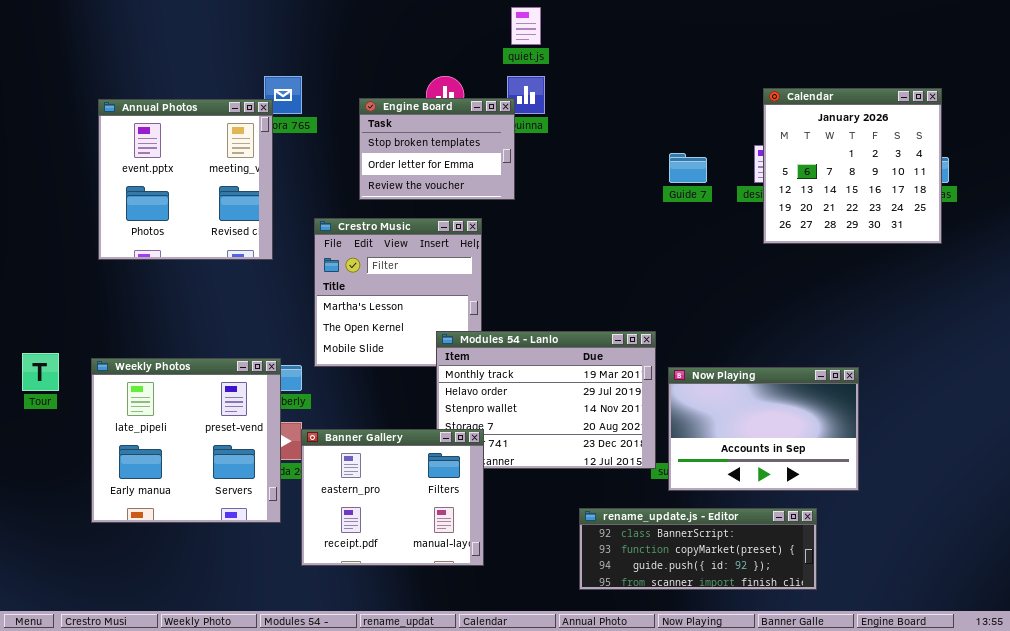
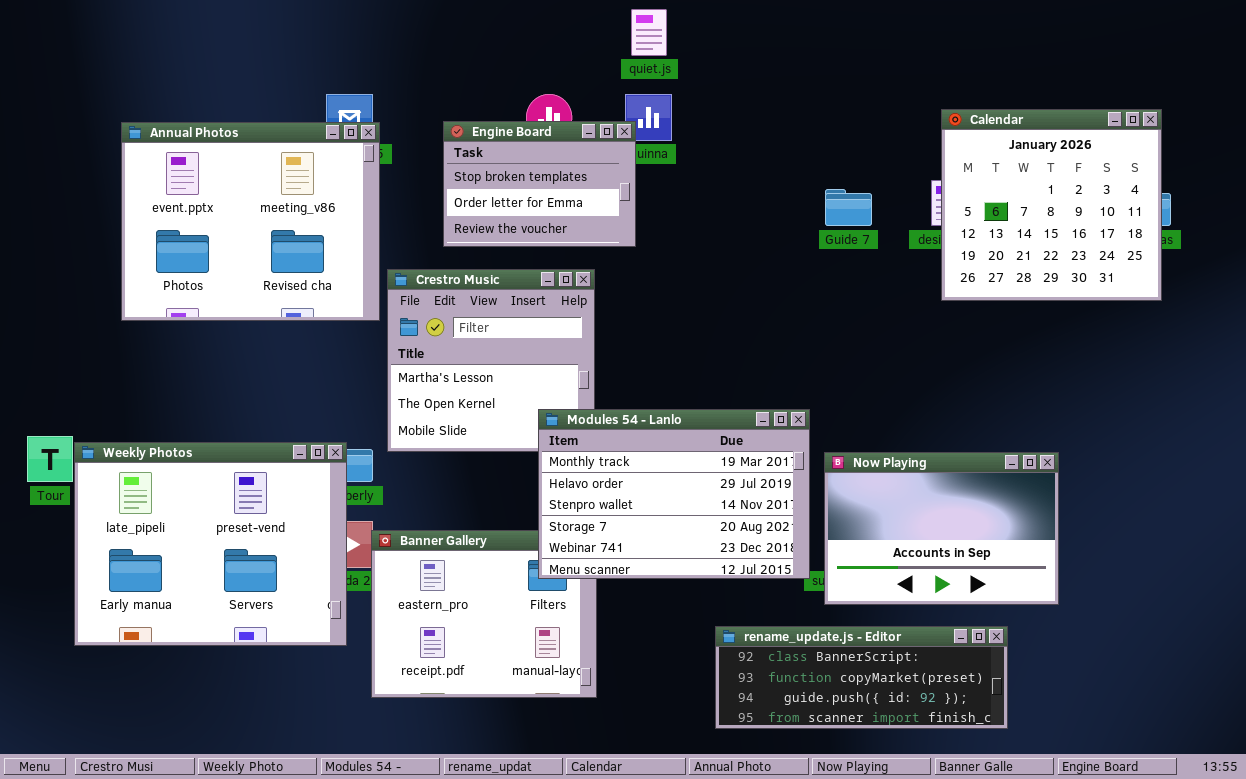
Annual Photos: [98,99,273,260] -> [121,122,380,321], resized
Modules 54 - Lanlo: [436,331,656,469] -> [538,409,810,579], raised
Weekly Photos: [91,358,281,523] -> [74,442,347,646], resized

